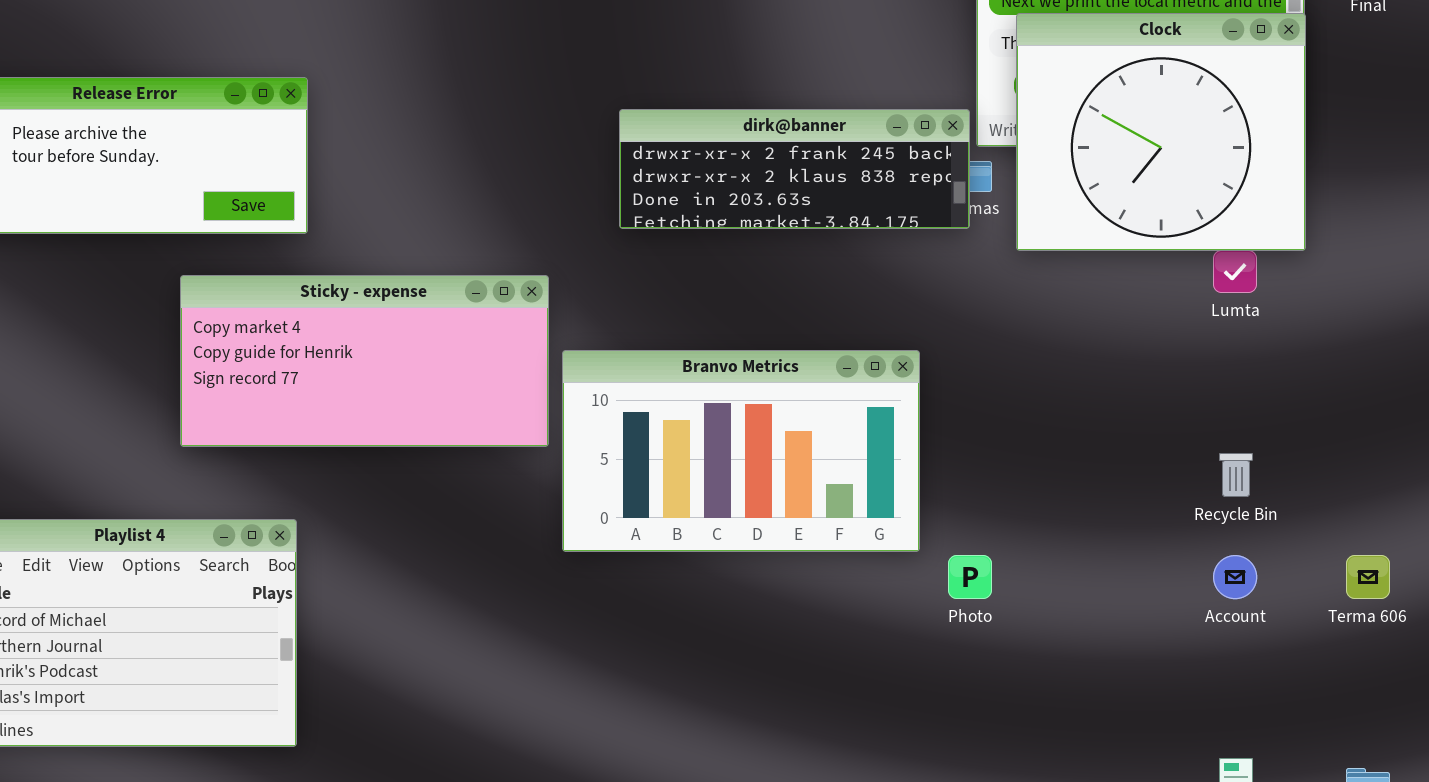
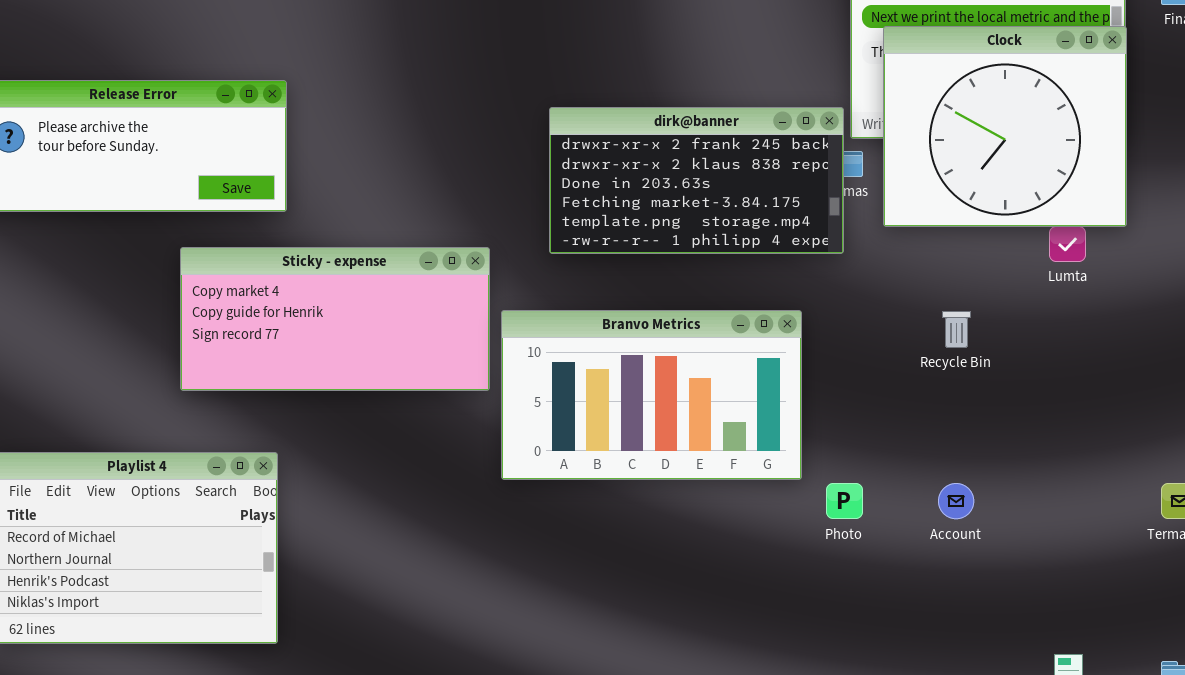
dirk@banner: [619,109,970,229] -> [549,107,844,254], resized
Recycle Bin: [1219,453,1253,497] -> [942,311,971,348], moved
Account: [1213,555,1257,599] -> [938,483,974,519], moved

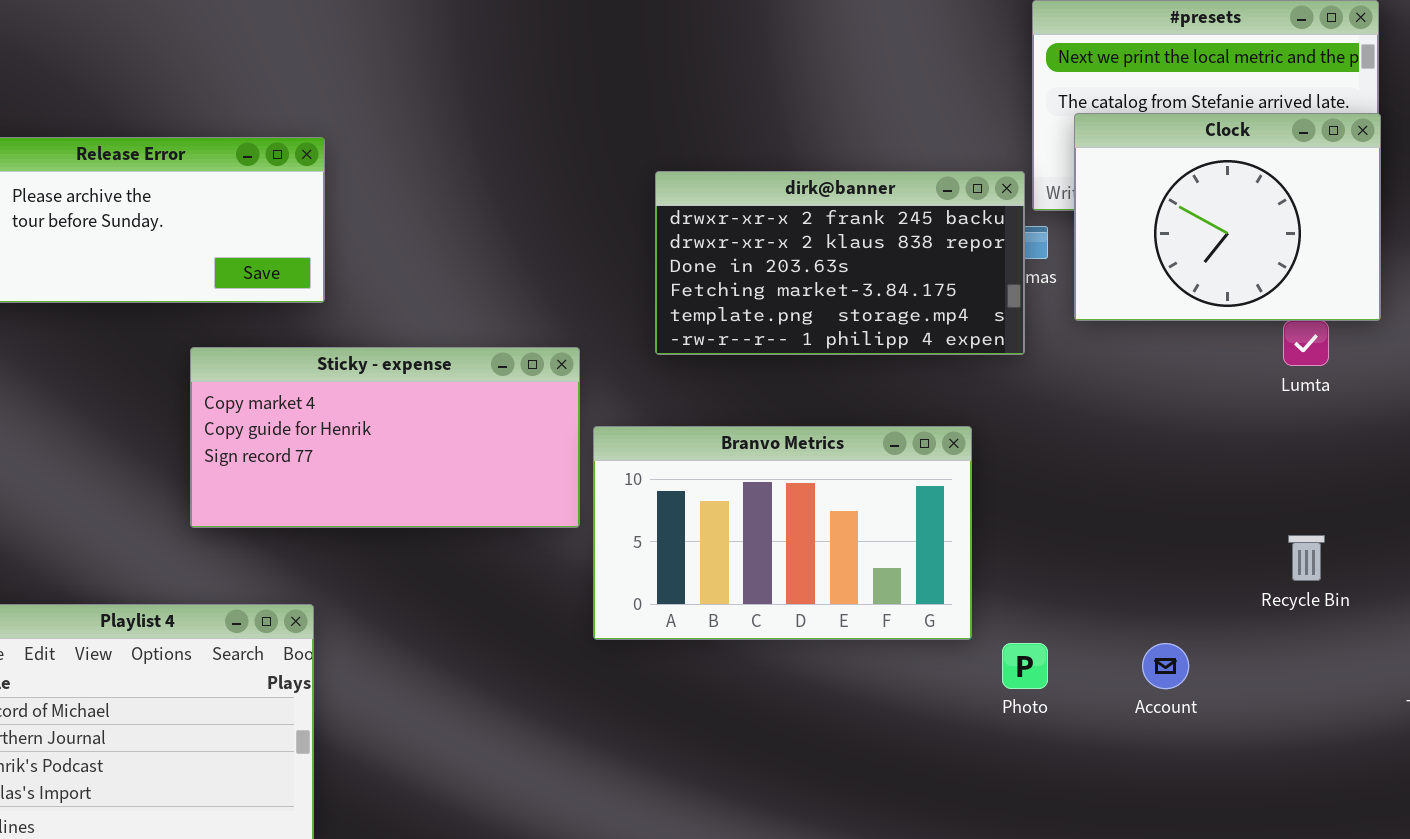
Clock: [883,26,1127,227] -> [1074,113,1381,321], resized
Recycle Bin: [942,311,971,348] -> [1288,535,1325,581], moved

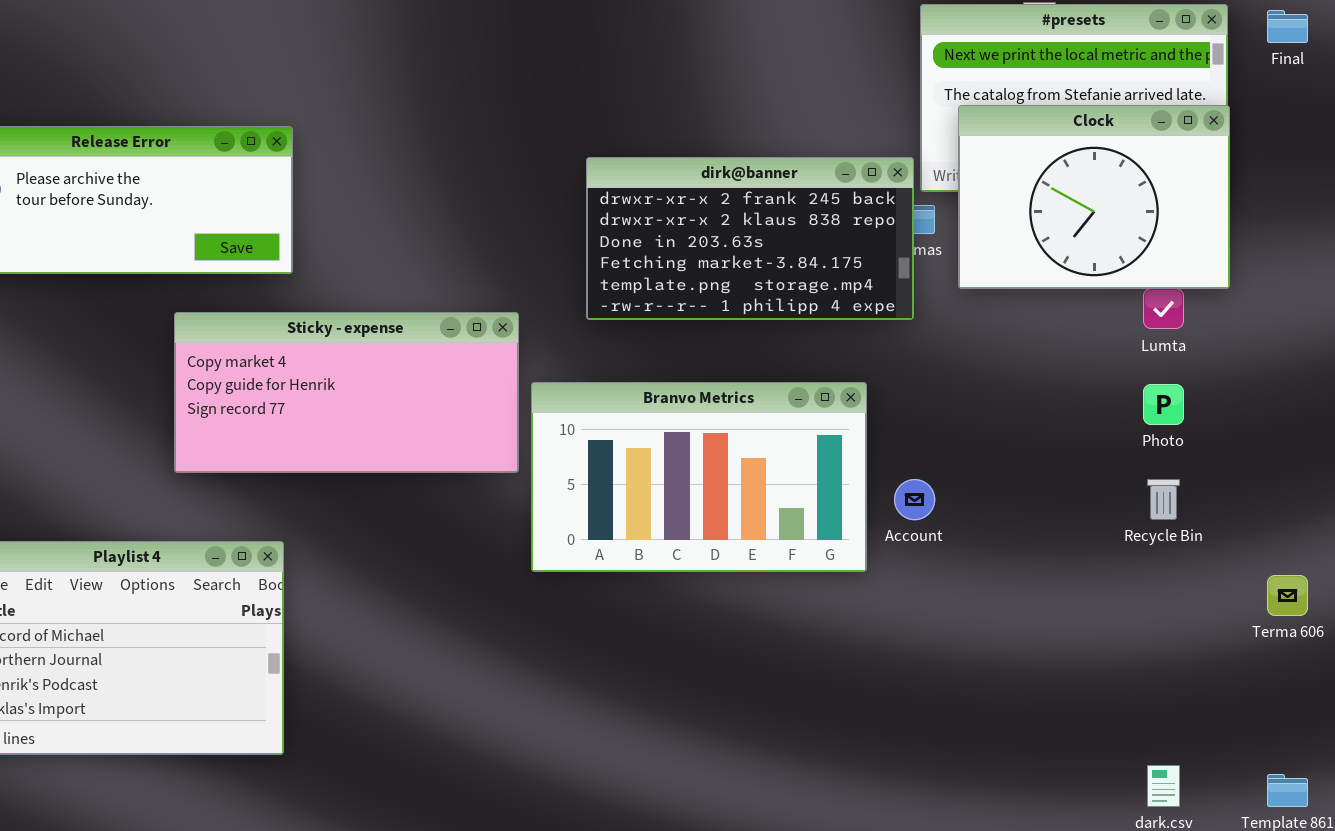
Photo: [1002,643,1048,689] -> [1143,384,1184,425], moved
Account: [1142,643,1189,689] -> [894,479,935,520], moved

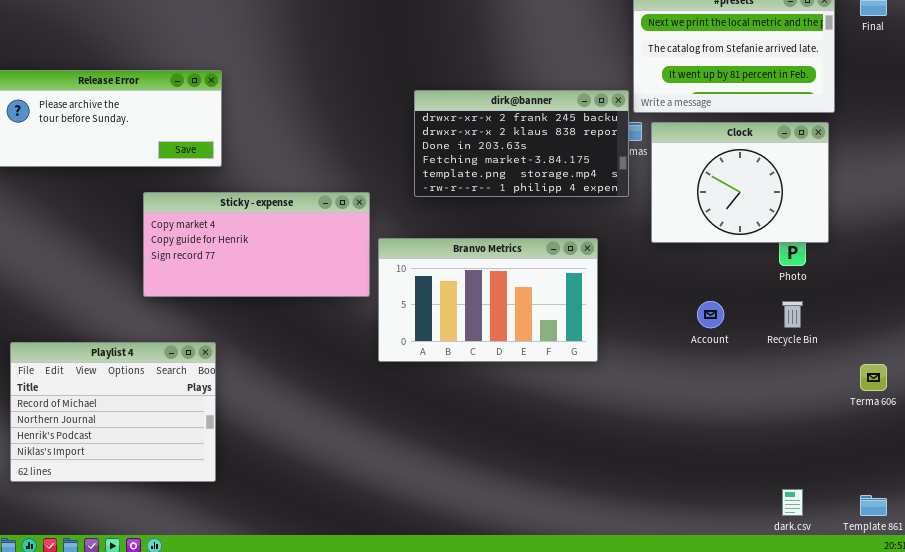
Clock: [958,105,1230,289] -> [651,122,829,243], moved
Account: [894,479,935,520] -> [697,301,724,328], moved

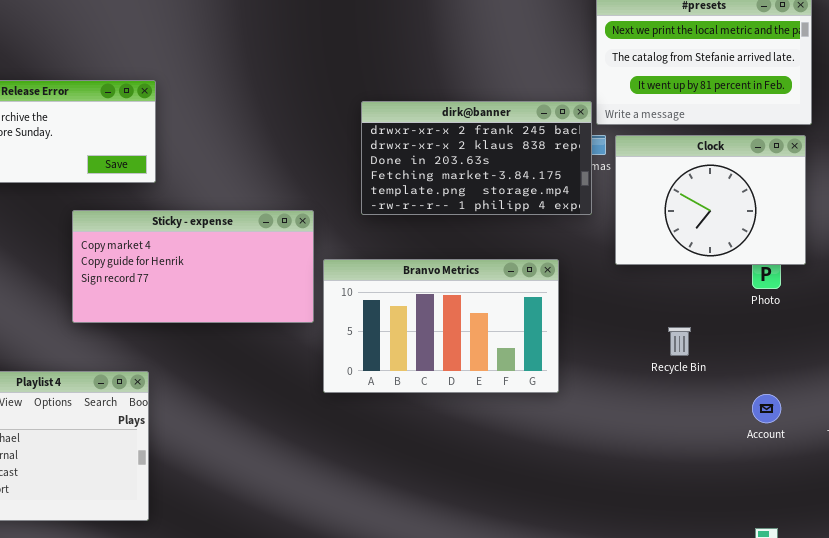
Account: [697,301,724,328] -> [752,394,781,423], moved
Recycle Bin: [782,301,803,328] -> [668,327,691,356], moved

